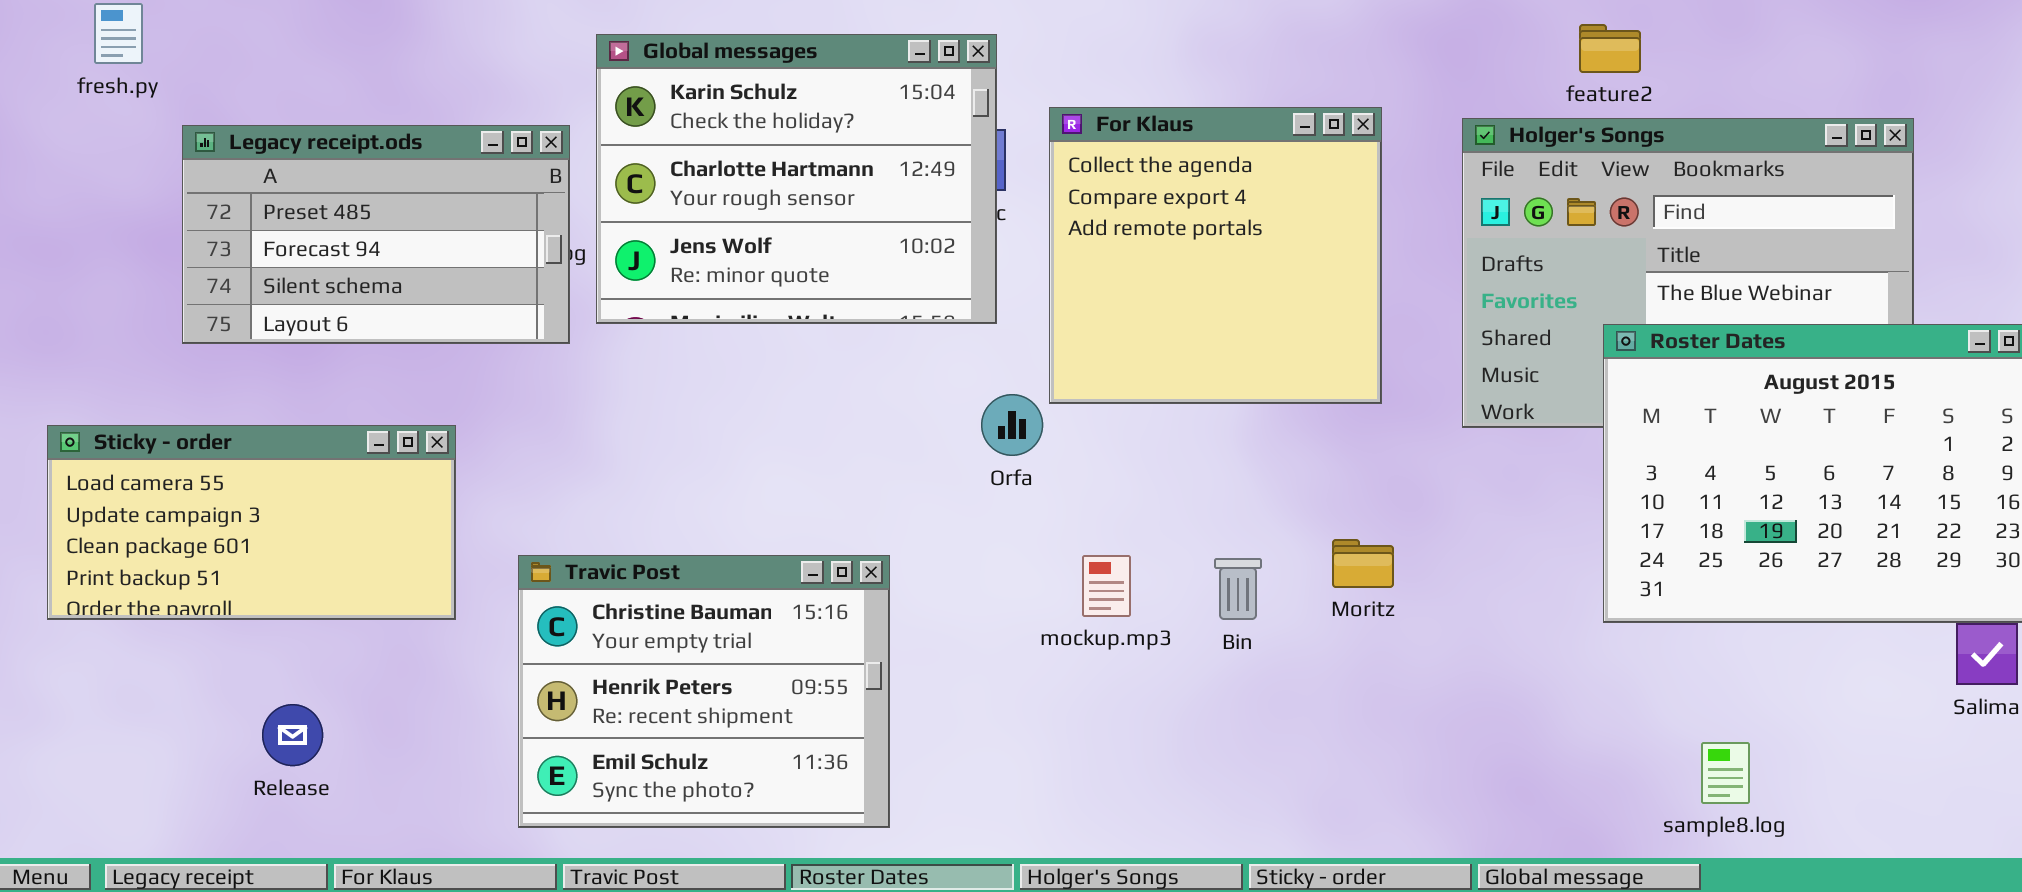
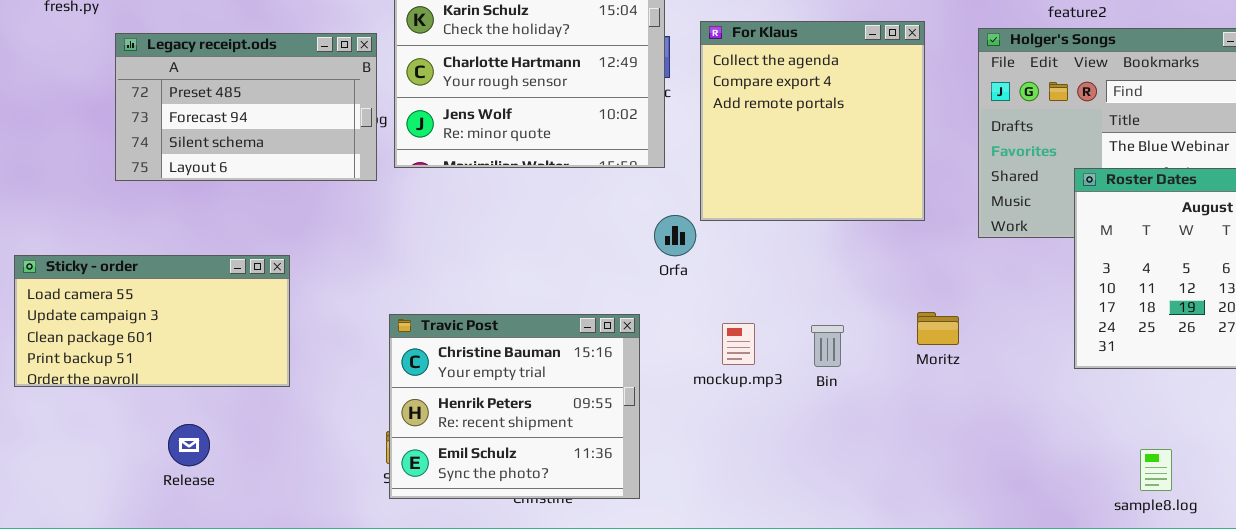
Sticky - order: [47,425,456,620] -> [14,255,290,387], moved
Moritz: [1332,539,1394,588] -> [917,312,959,345], moved
Travic Post: [518,555,890,828] -> [389,314,640,499], moved

